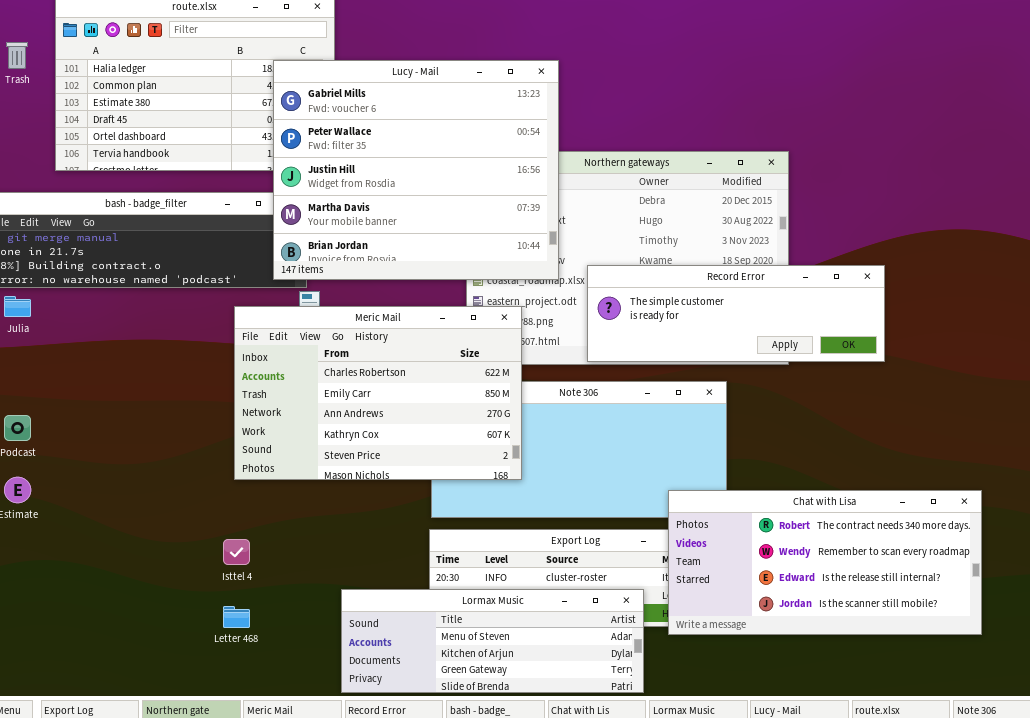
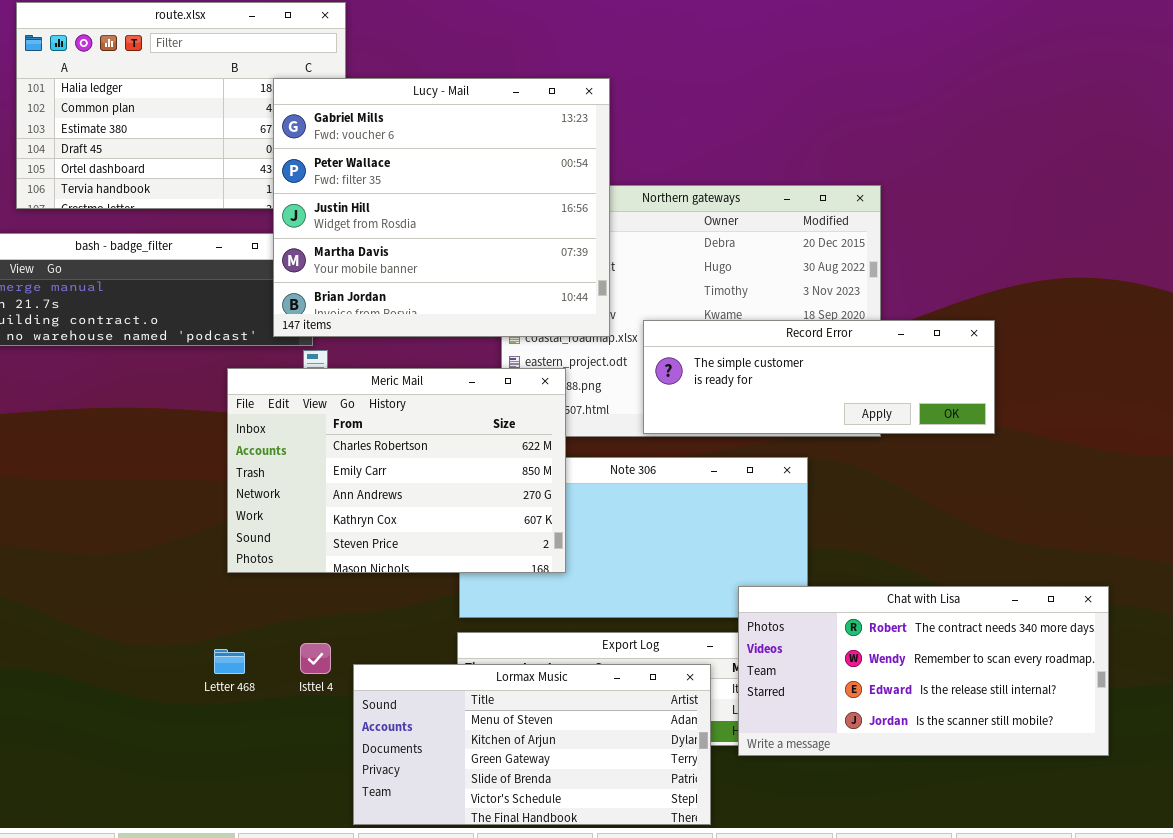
Isttel 4: [223,539,250,565] -> [300,643,331,674], moved
Lormax Music: [341,589,644,693] -> [353,664,711,825], resized
Letter 468: [223,606,250,628] -> [214,649,245,674], moved

